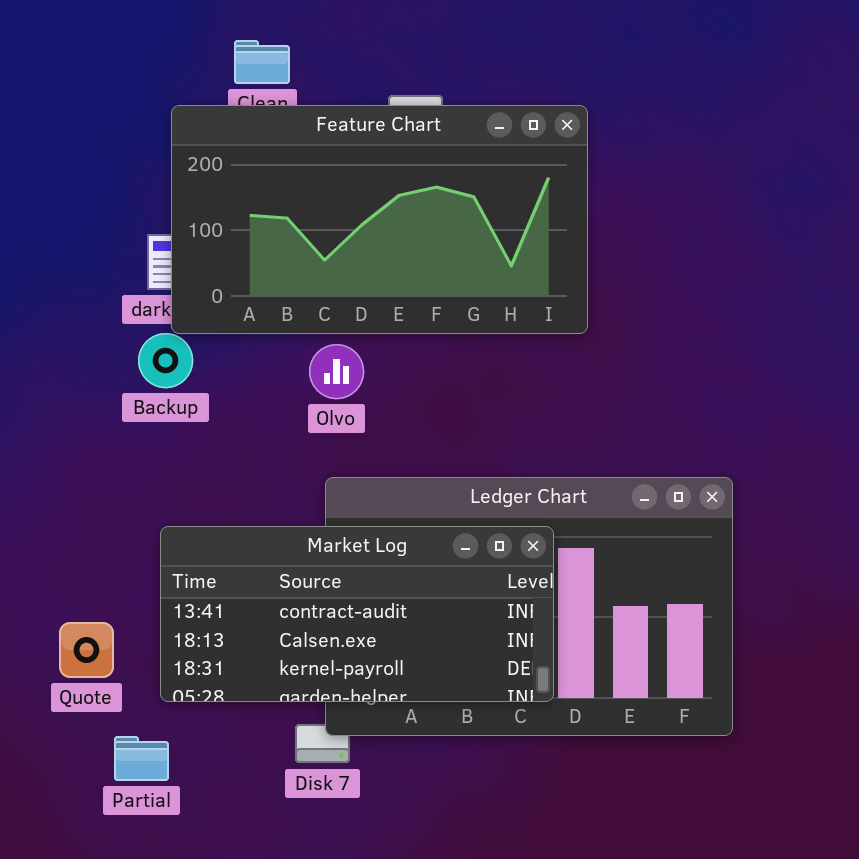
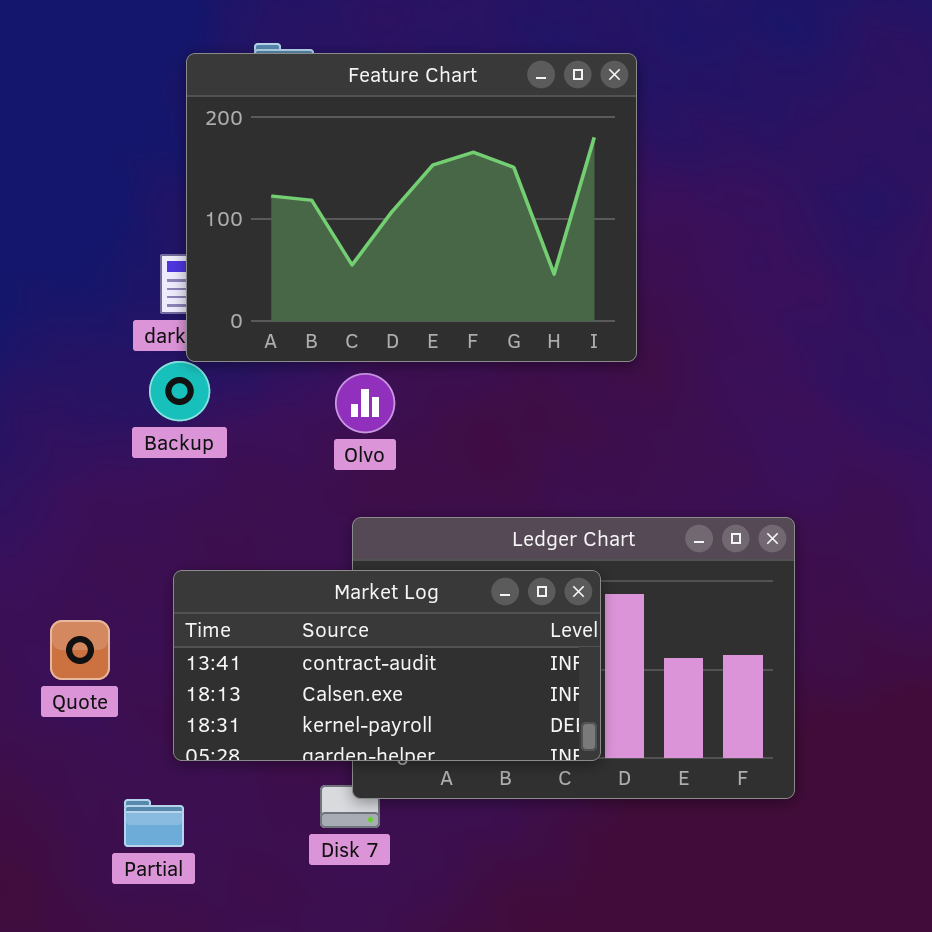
Feature Chart: [171,105,588,334] -> [186,53,637,362], resized
Quote: [59,622,114,678] -> [50,620,110,680], moved

